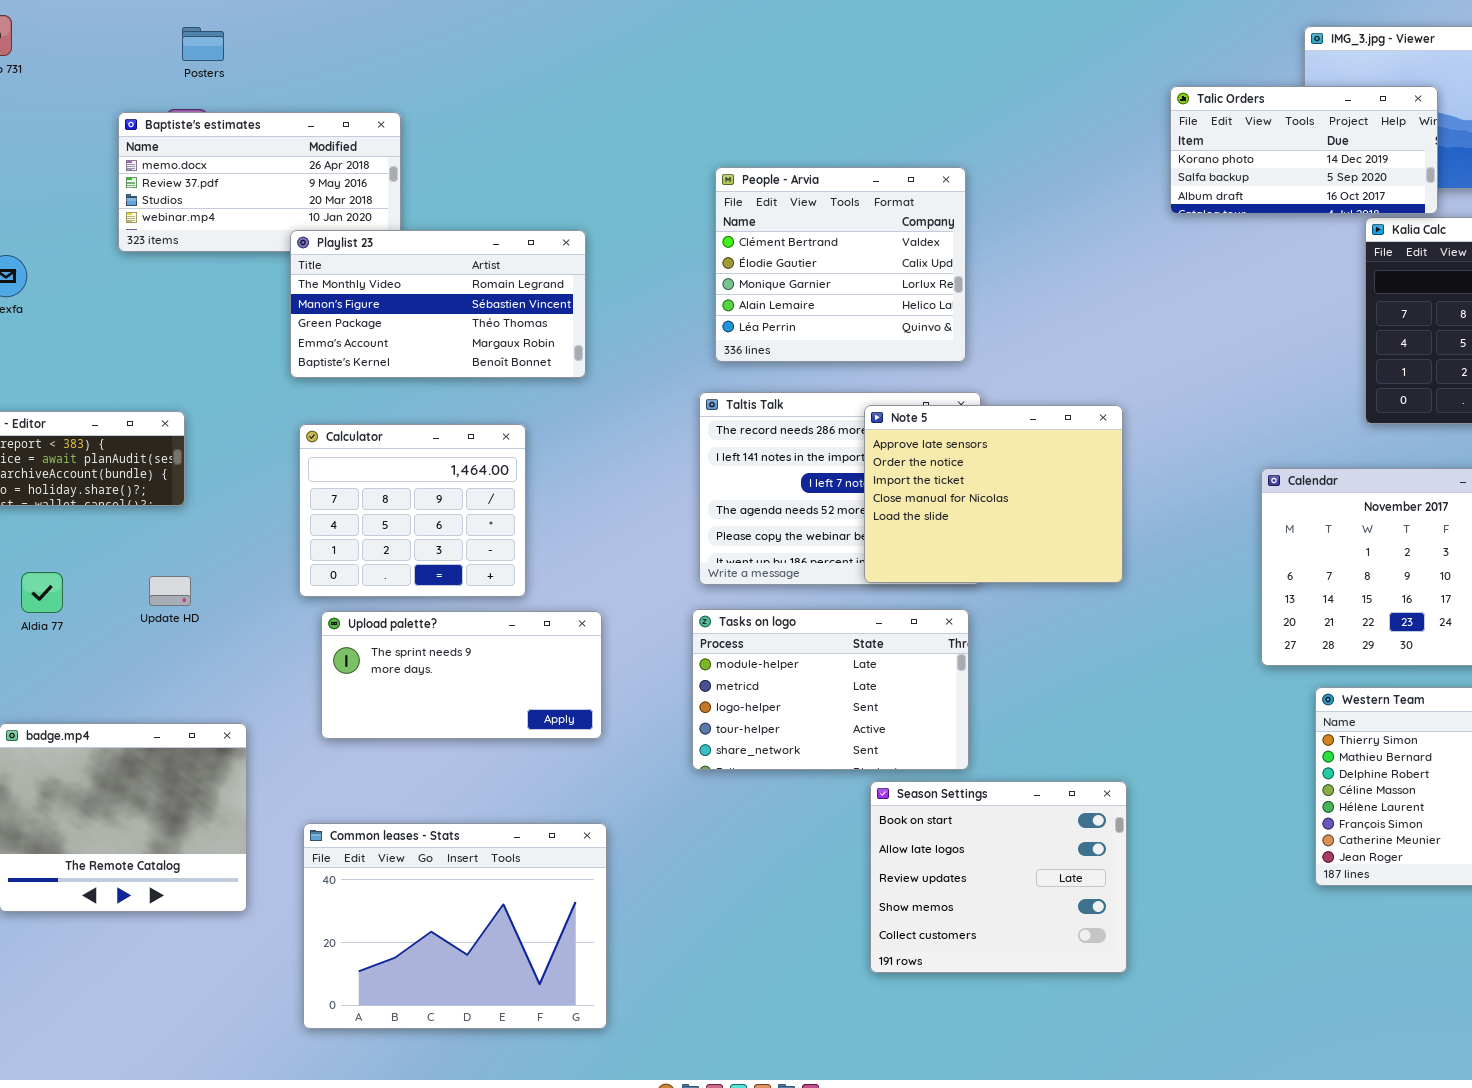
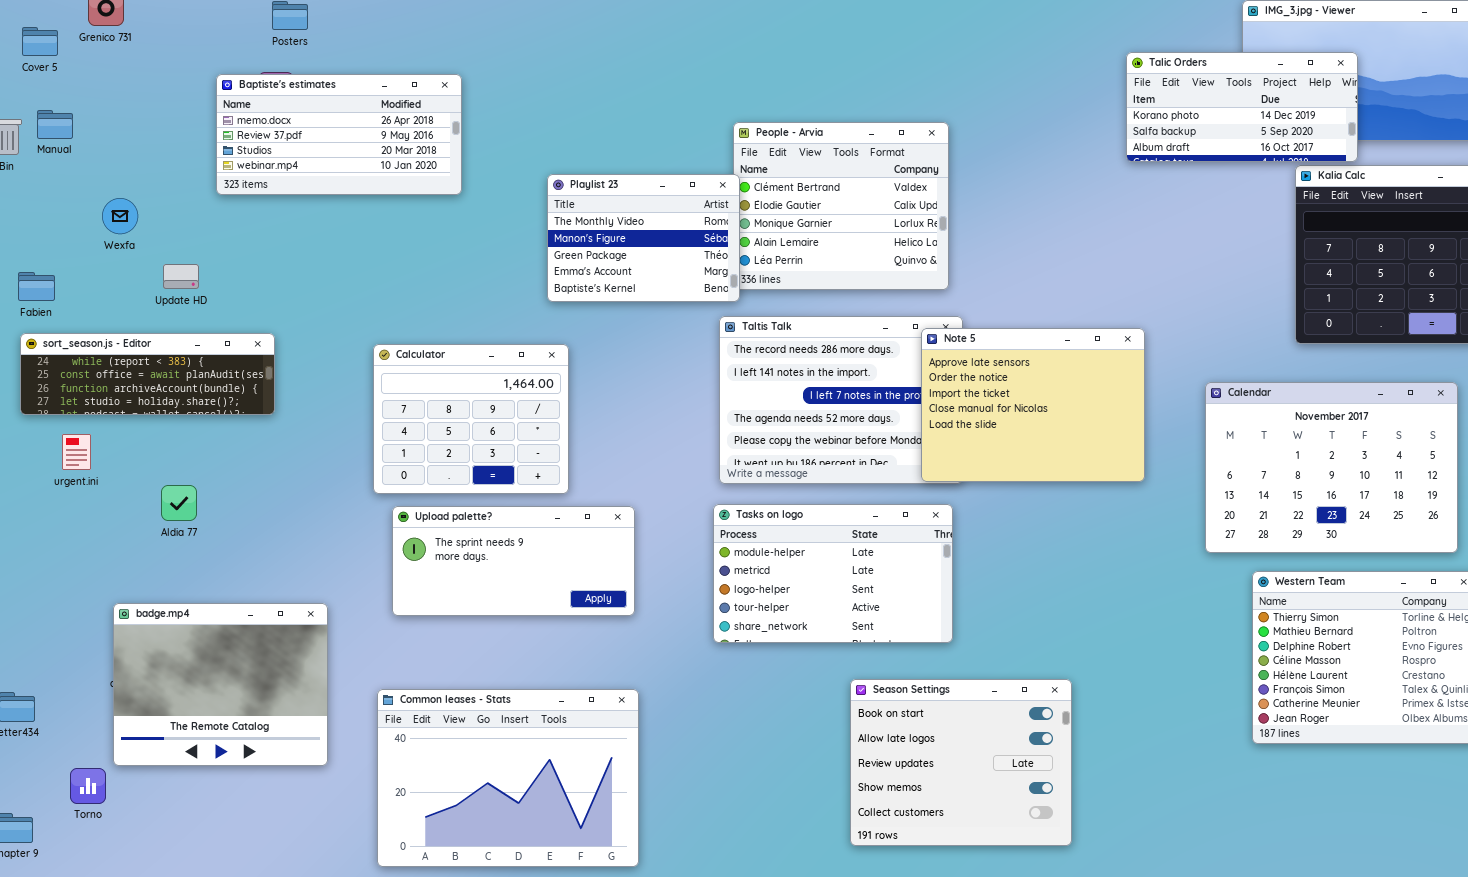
Playlist 23: [290,230,586,378] -> [547,174,740,302], moved, resized
Note 5: [864,405,1123,583] -> [921,328,1145,482], moved
Aldia 77: [21,572,63,613] -> [161,485,197,521], moved
Update HD: [149,576,191,606] -> [163,264,199,289], moved
Season Settings: [870,781,1127,973] -> [850,679,1072,846], moved

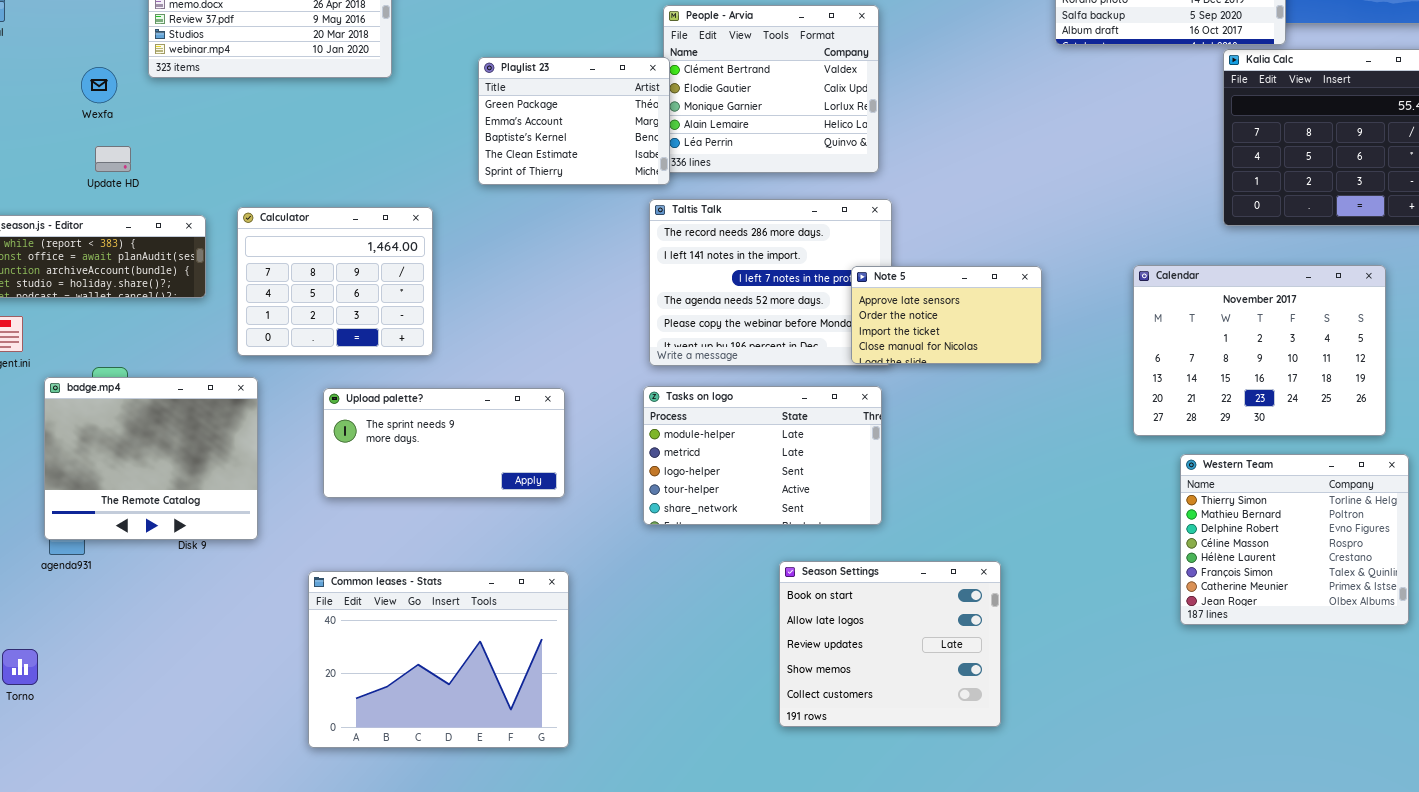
Playlist 23: [547,174,740,302] -> [478,57,670,185], scrolled down 2 rows
Wexfa: [102,198,138,234] -> [81,67,117,103], moved
Note 5: [921,328,1145,482] -> [851,266,1042,364], resized
Calculator: [373,344,569,494] -> [237,207,433,356], moved
badge.mp4: [113,603,328,766] -> [44,377,258,540], moved

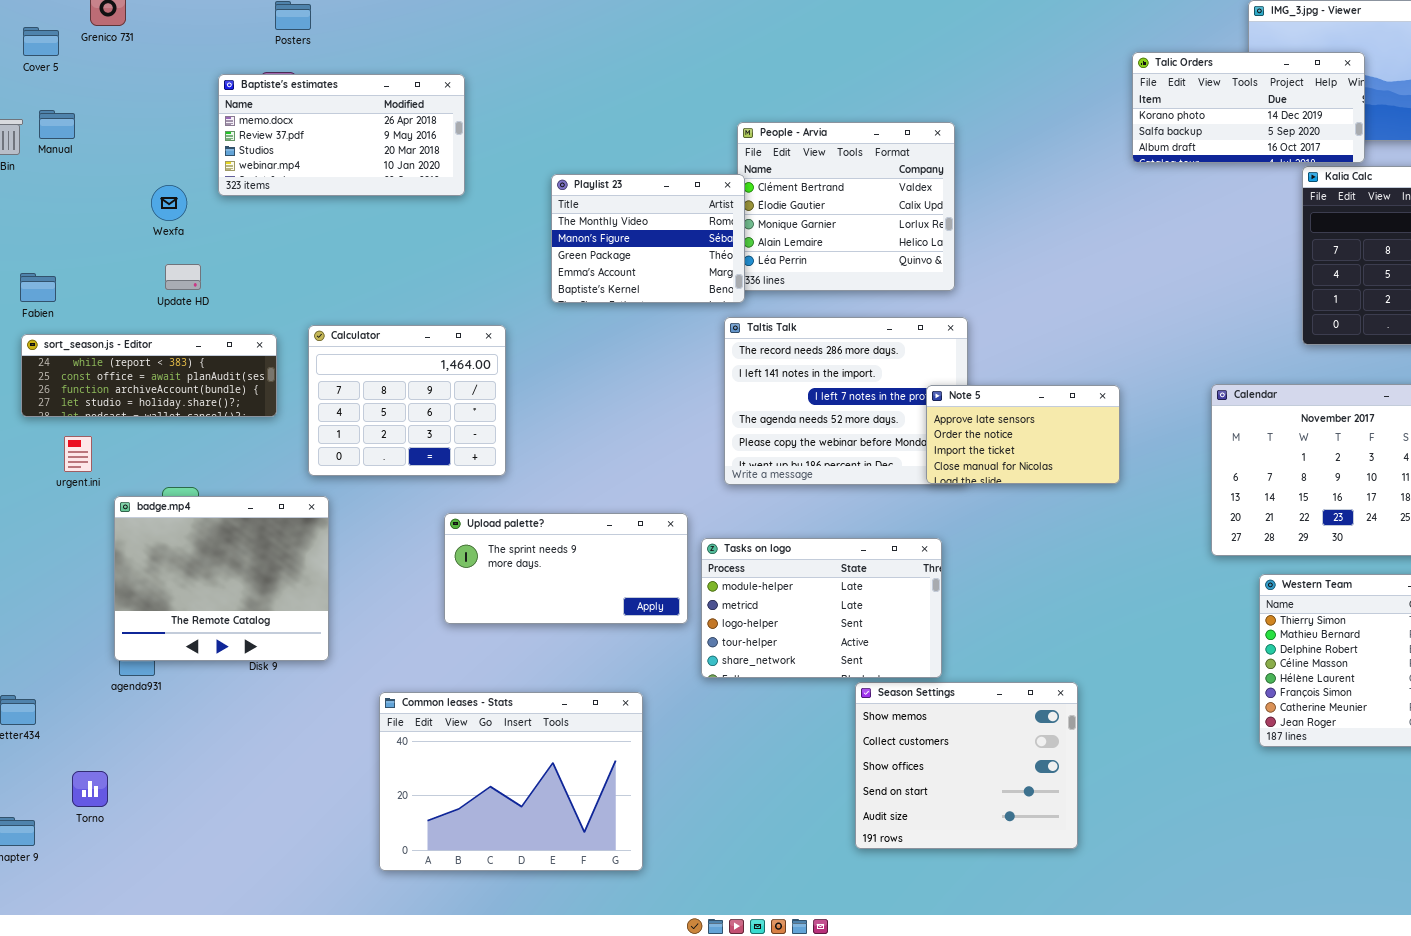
Playlist 23: [478,57,670,185] -> [551,174,745,303], scrolled up 2 rows
Tasks on logo: [643,386,882,525] -> [701,538,942,678], moved
Upload palette?: [323,388,565,498] -> [444,513,688,624], moved
Season Settings: [779,561,1001,727] -> [855,682,1078,849], scrolled down 3 rows

